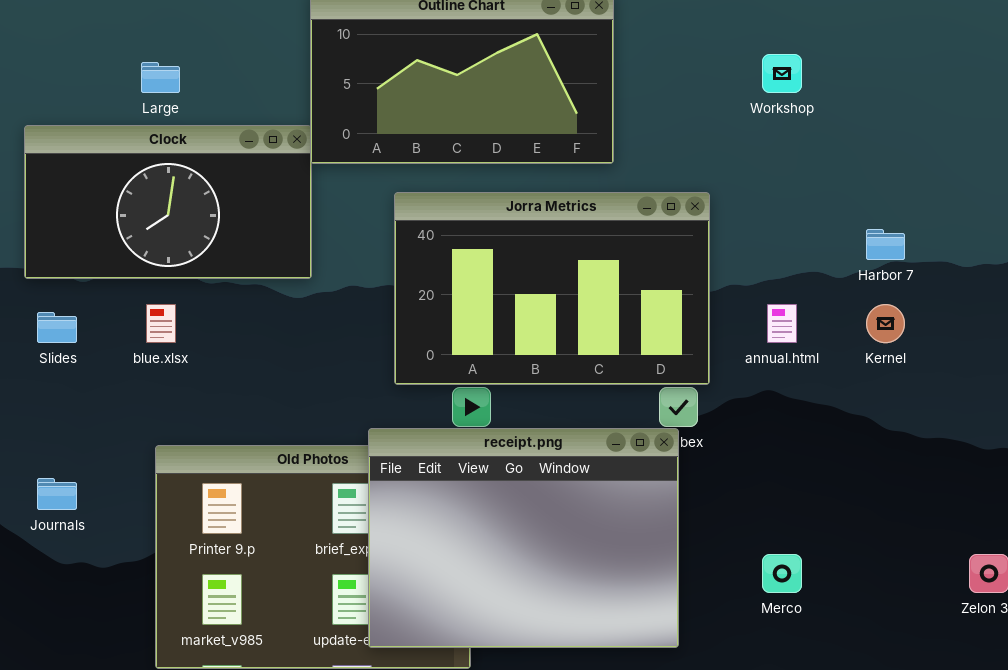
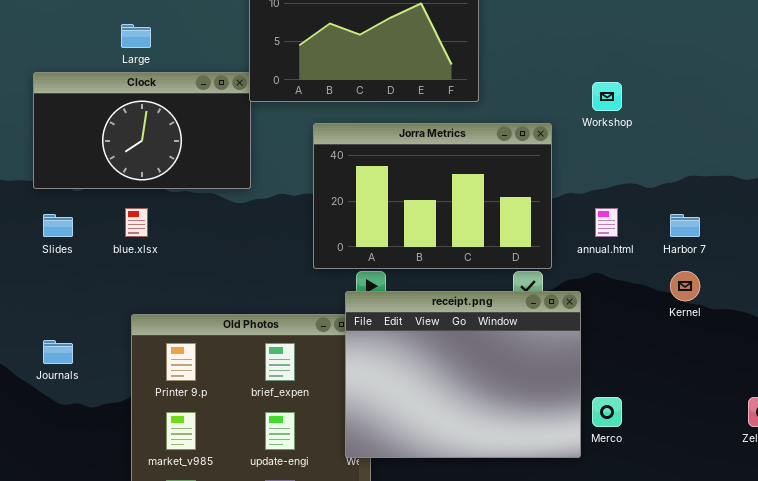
Workshop: [762,54,802,93] -> [592,82,622,111], moved
Harbor 7: [866,229,905,260] -> [670,214,700,237], moved
Kernel: [866,304,905,343] -> [670,271,700,301], moved
receipt.png: [368,428,679,648] -> [345,291,581,458], moved

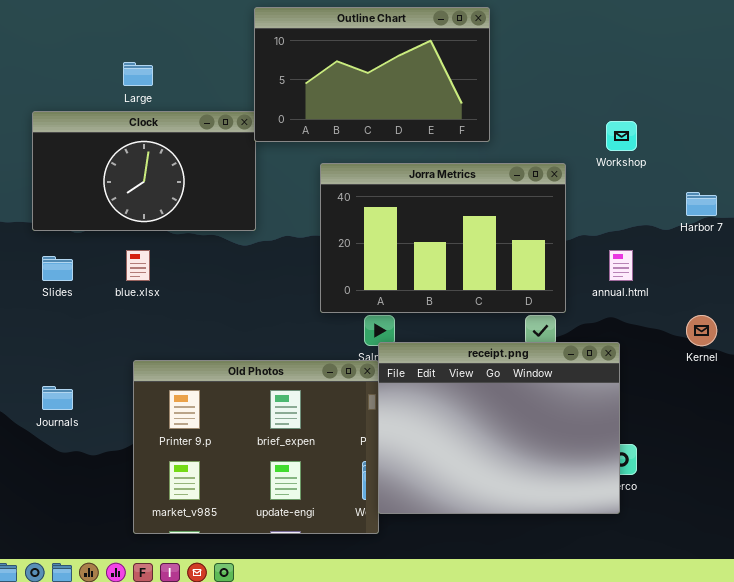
Harbor 7: [670,214,700,237] -> [686,192,717,216], moved
receipt.png: [345,291,581,458] -> [378,342,620,514], moved

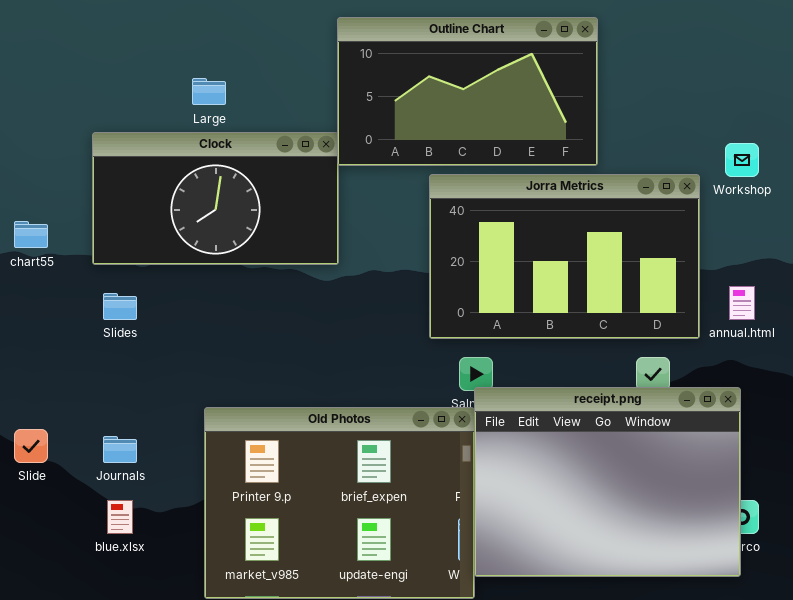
Jorra Metrics: [320,163,566,313] -> [429,174,700,339], moved
blue.xlsx: [126,250,150,281] -> [107,500,133,534], moved

